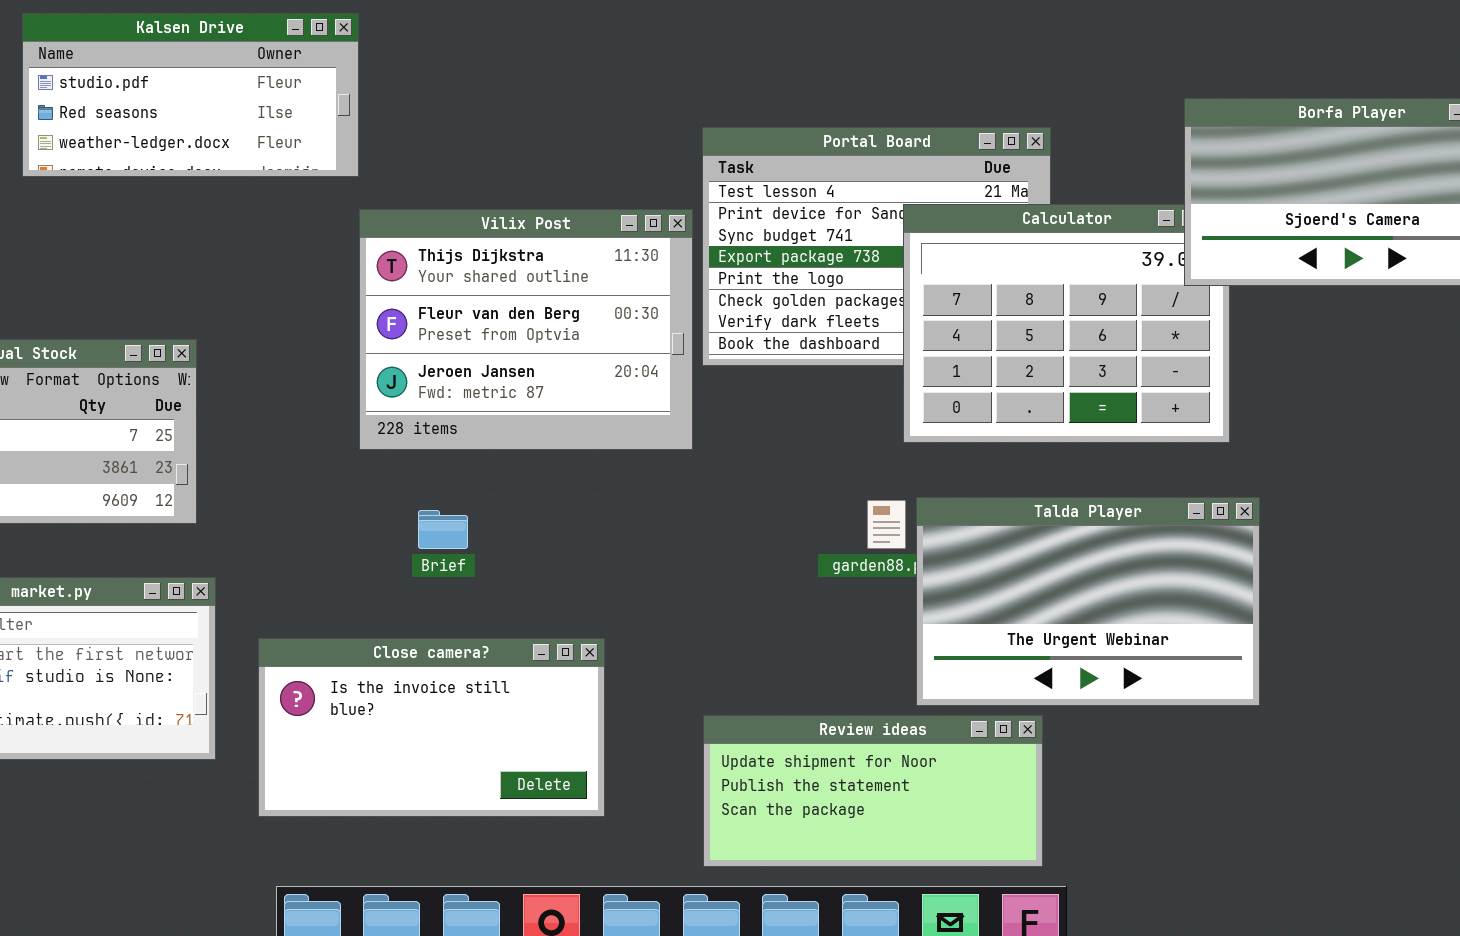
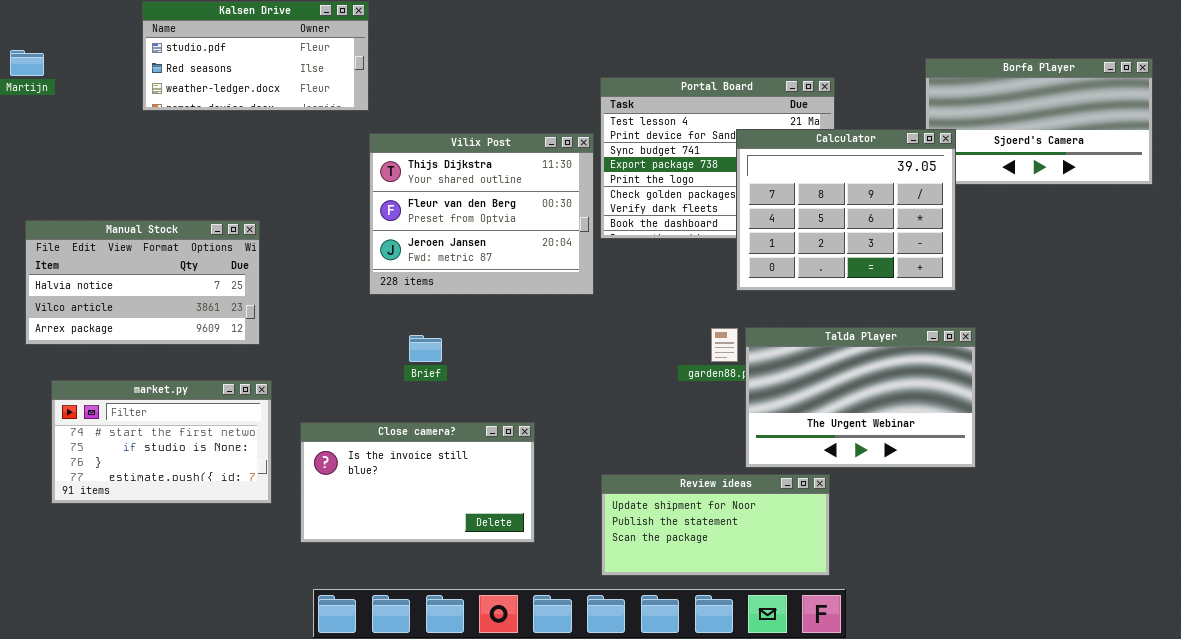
Calculator: [903,204,1230,443] -> [736,129,956,291], raised

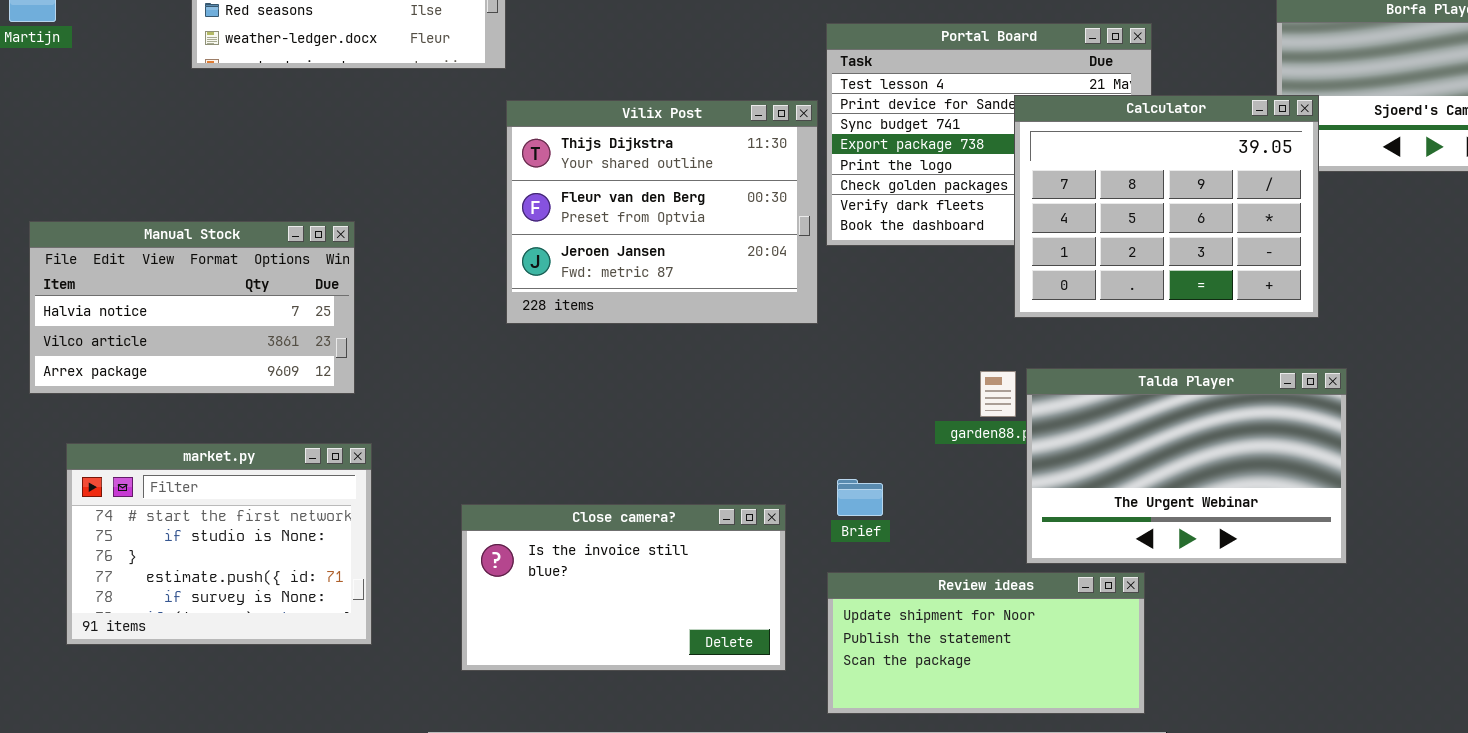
Brief: [409,335,442,362] -> [837,479,883,516], moved
market.py: [51,380,272,504] -> [66,443,372,645], resized
Close camera?: [300,422,535,543] -> [461,504,786,671], moved

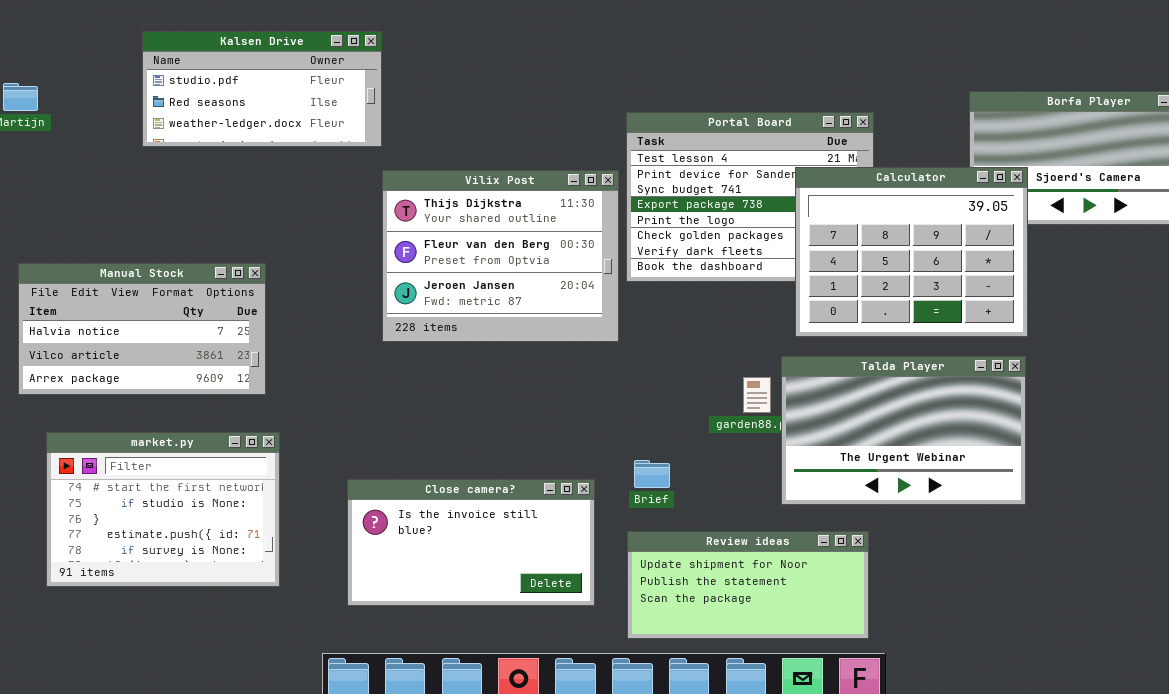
Calculator: [1014,95,1319,318] -> [795,167,1028,337], moved
Talda Player: [1026,368,1347,564] -> [781,356,1026,505], moved

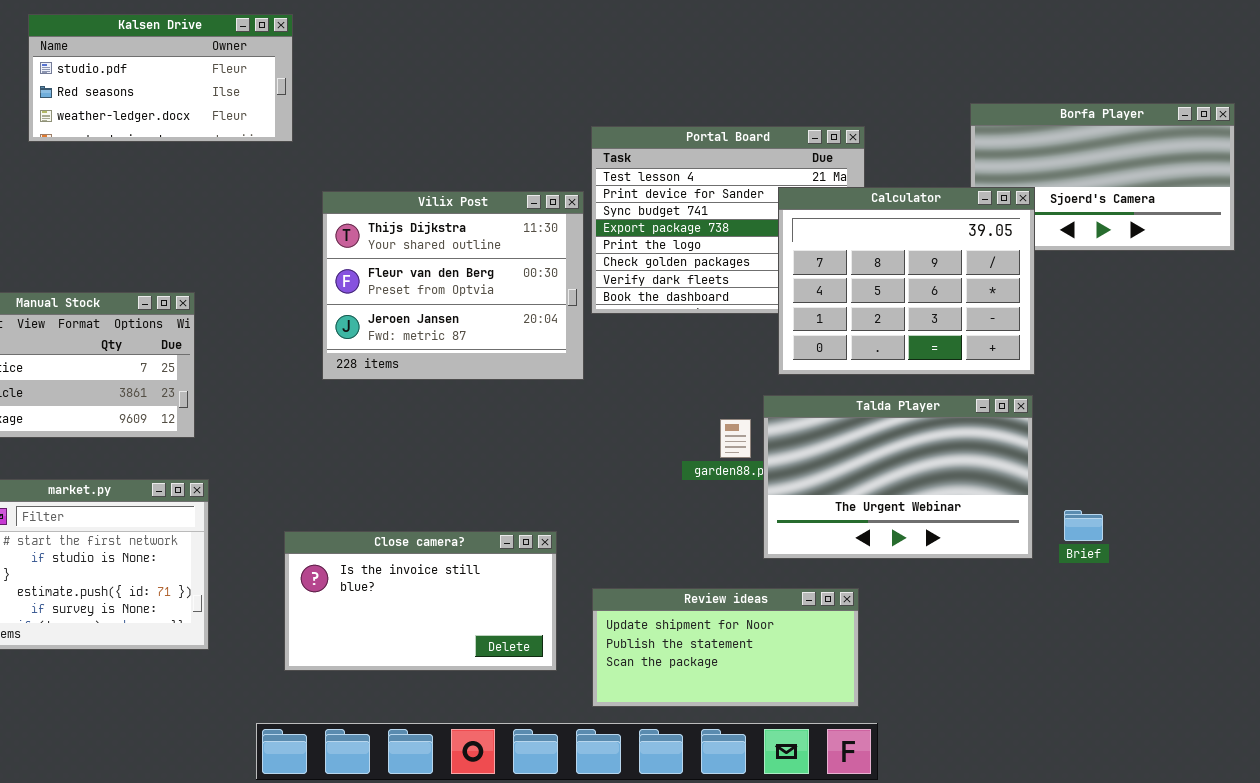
Kalsen Drive: [142,31,382,147] -> [28,14,293,142], moved
Brief: [634,460,670,488] -> [1064,510,1103,541], moved

